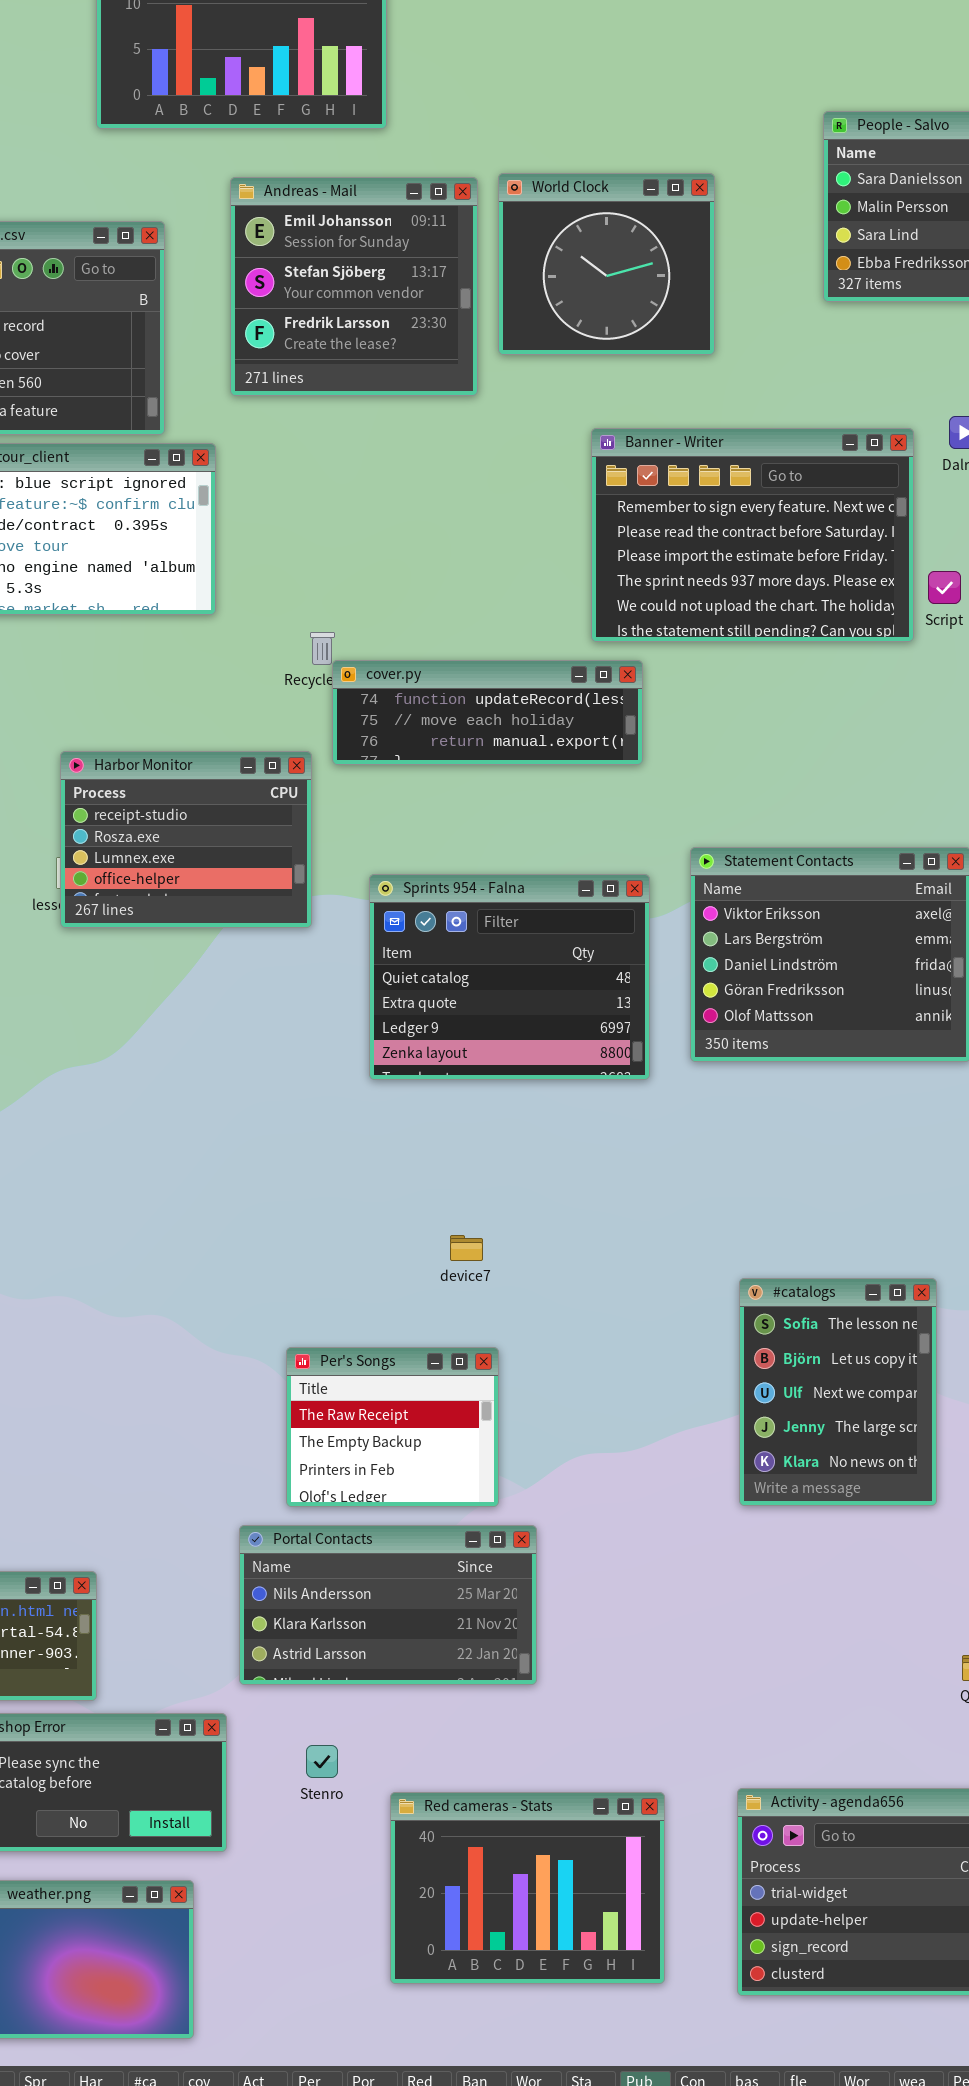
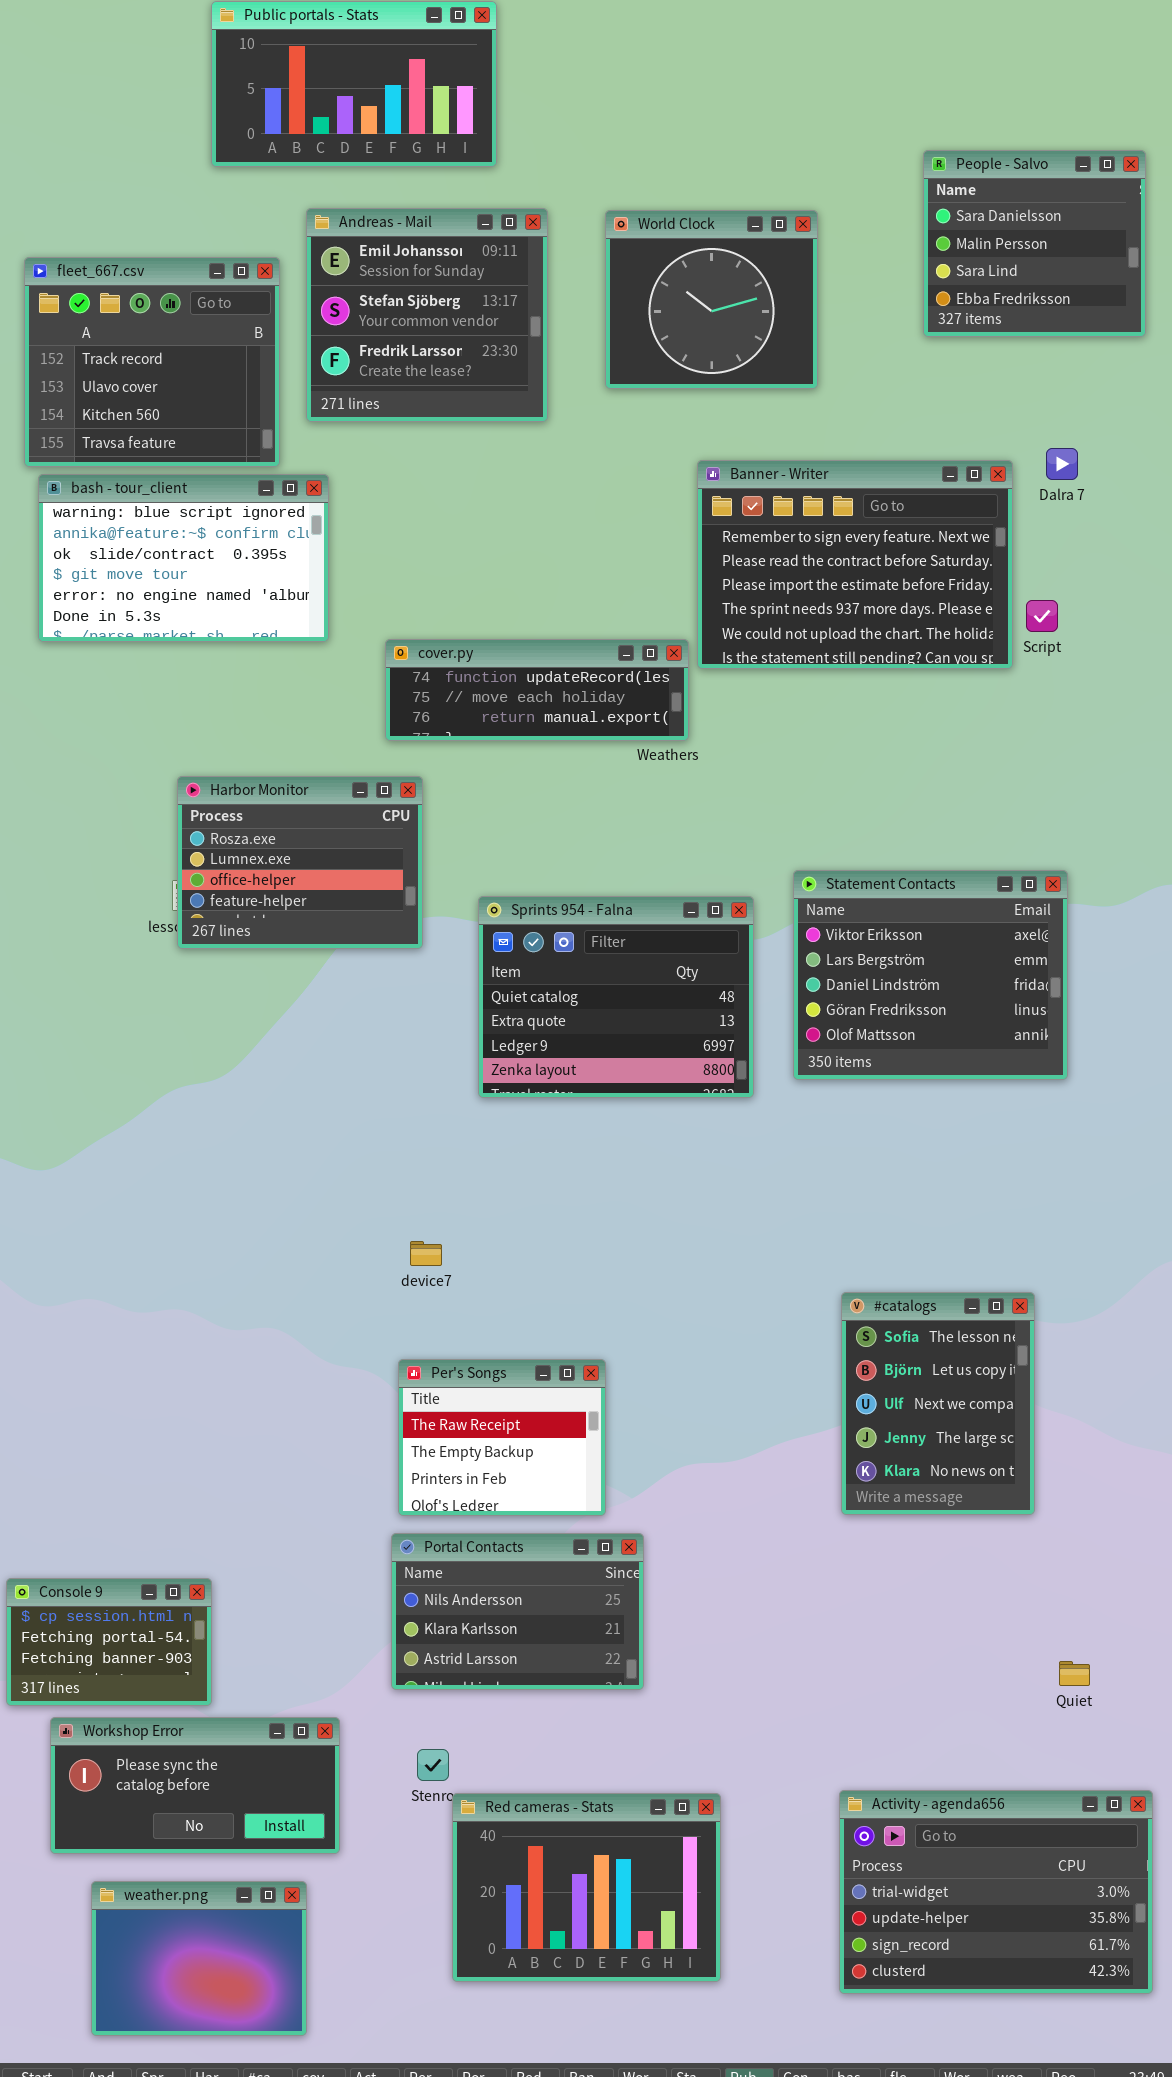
Andreas - Mail: [230,177,478,396] -> [306,208,548,422], moved
cover.py: [332,660,643,765] -> [385,639,689,741], moved
Harbor Monitor: [60,751,312,928] -> [177,776,423,949], scrolled down 1 row
device7: [450,1235,483,1261] -> [410,1241,442,1266], moved
Portal Contacts: [239,1525,537,1685] -> [391,1533,644,1690], resized
Red cameras - Stats: [390,1792,665,1984] -> [452,1793,721,1982], moved

